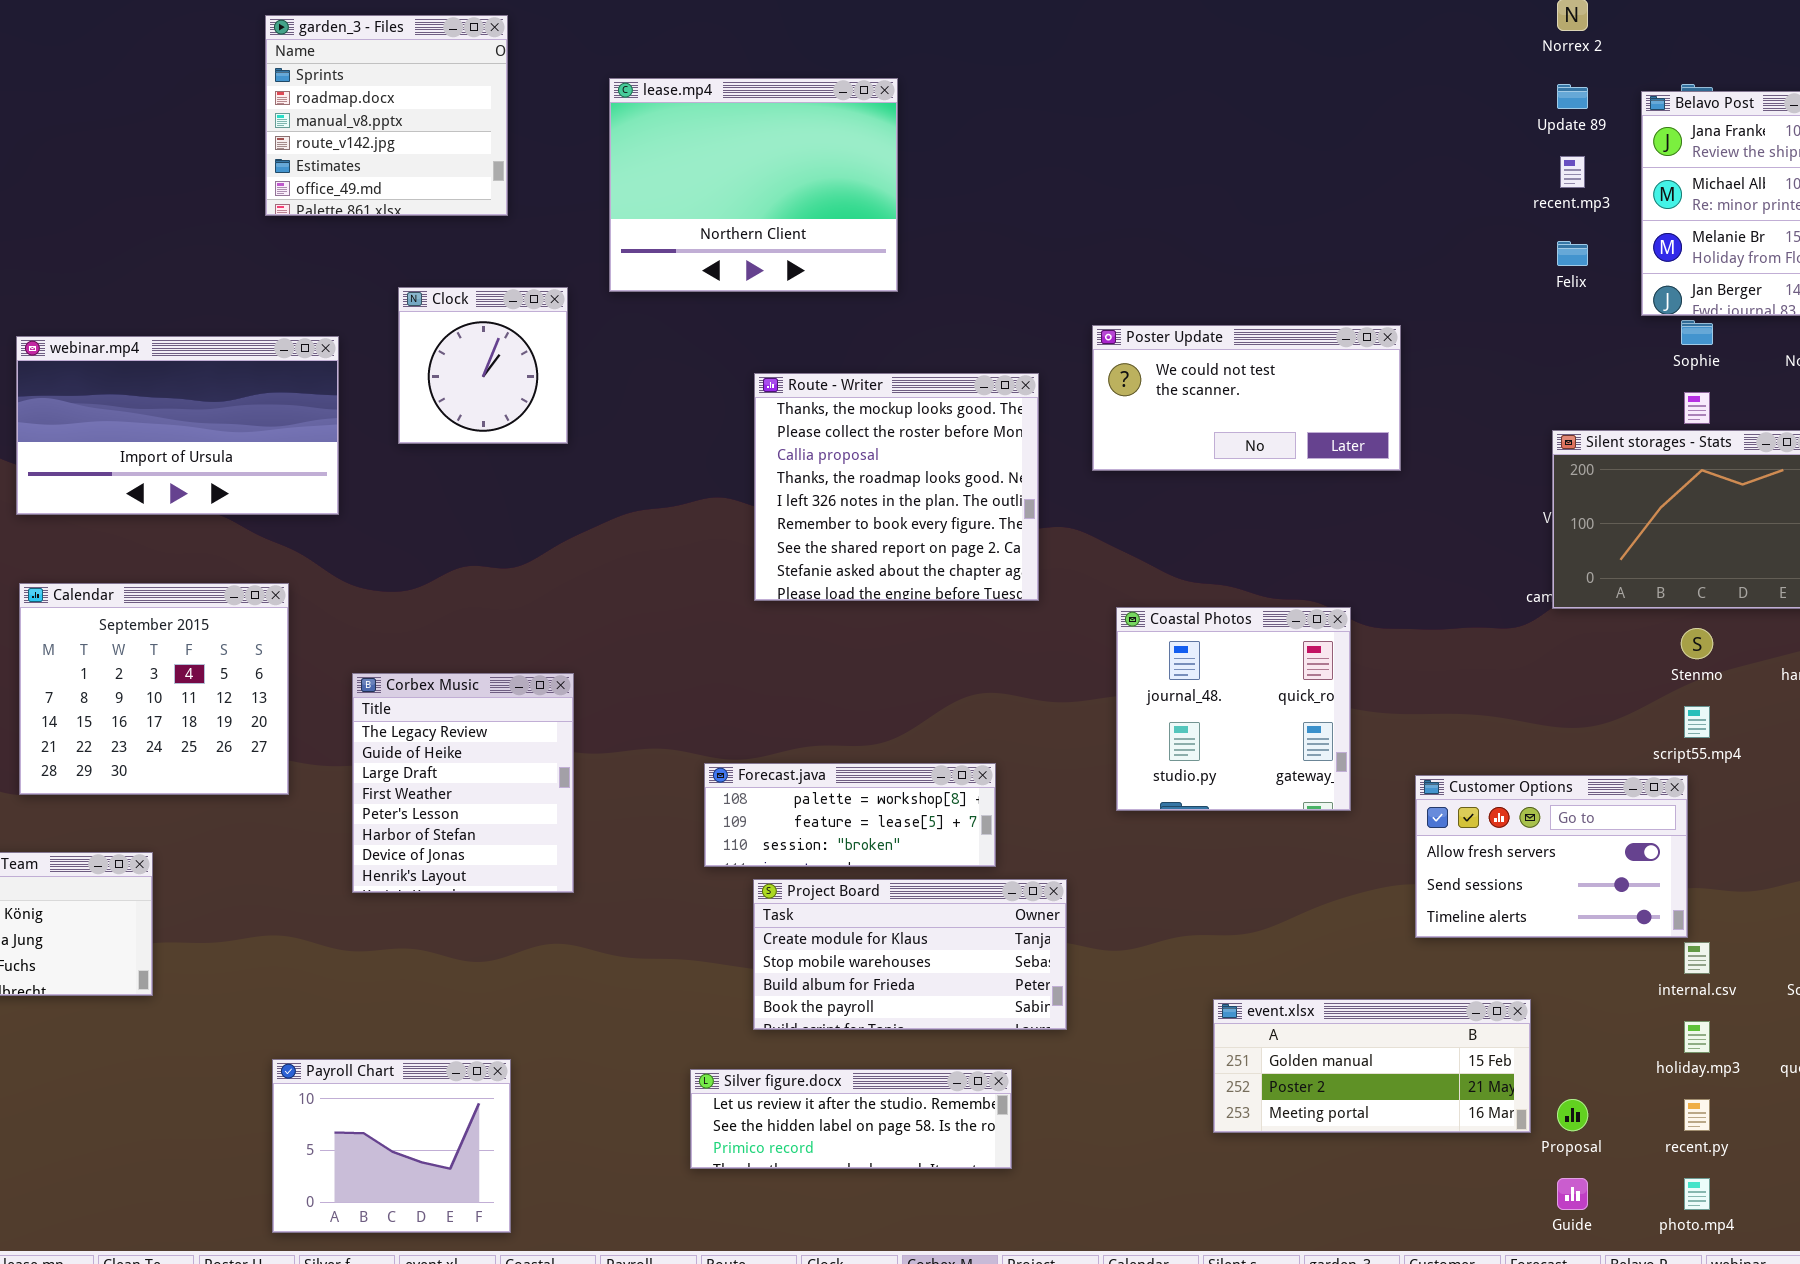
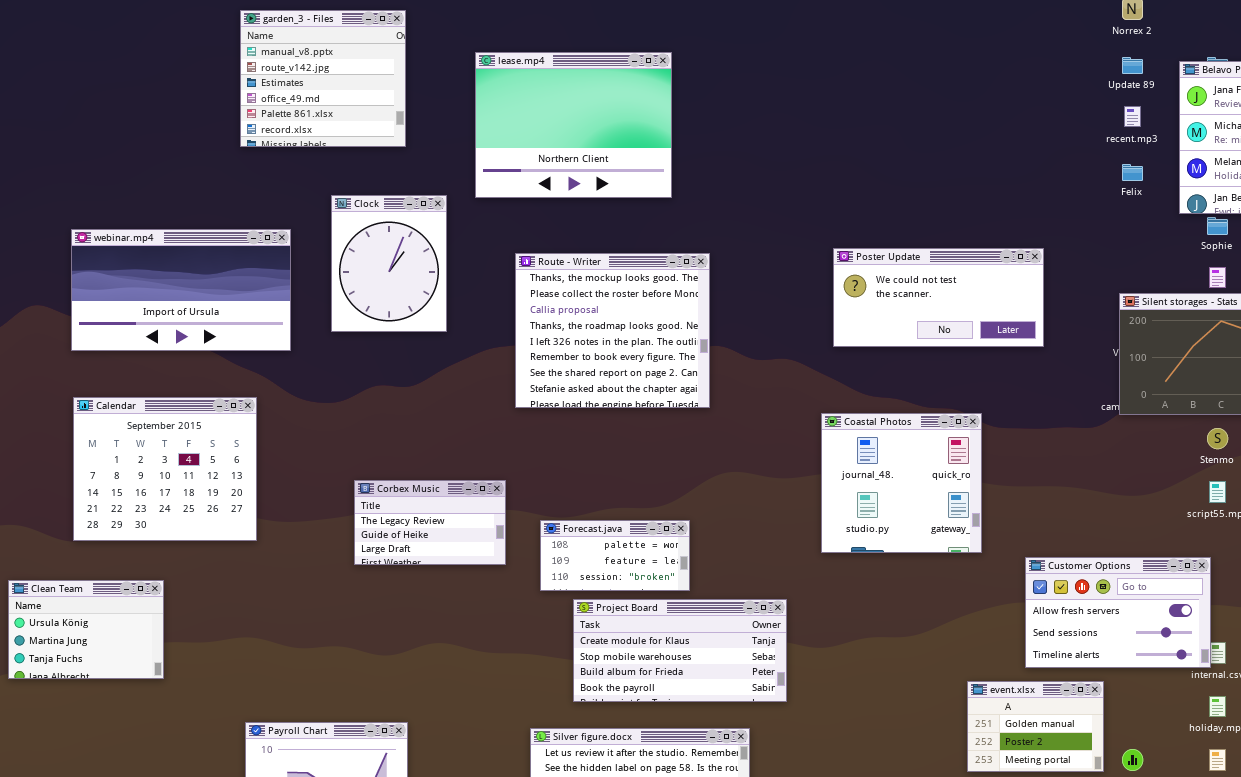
garden_3 - Files: [265,15,508,216] -> [240,10,406,147], scrolled down 2 rows
Clock: [398,287,568,444] -> [331,195,447,332], resized
Poster Update: [1092,325,1401,471] -> [833,248,1044,347], moved
Route - Writer: [754,373,1039,601] -> [515,253,710,408], moved
Corbex Music: [352,673,574,893] -> [354,480,506,565], moved, resized
Forecast.java: [704,763,996,867] -> [540,520,690,591], resized
Customer Options: [1415,775,1688,938] -> [1025,557,1211,668], moved
event.xlsx: [1213,999,1531,1133] -> [967,681,1104,772], resized

